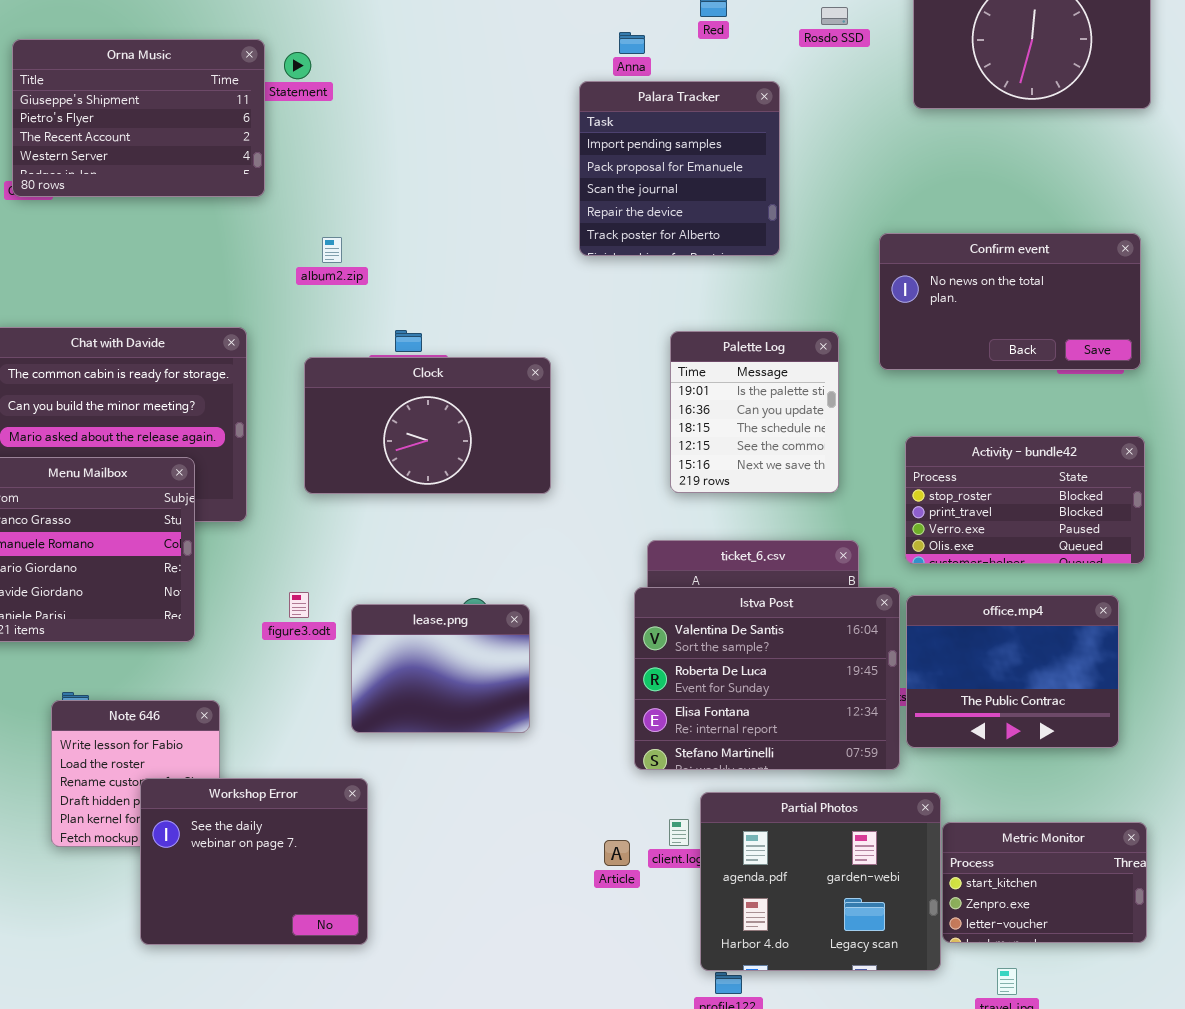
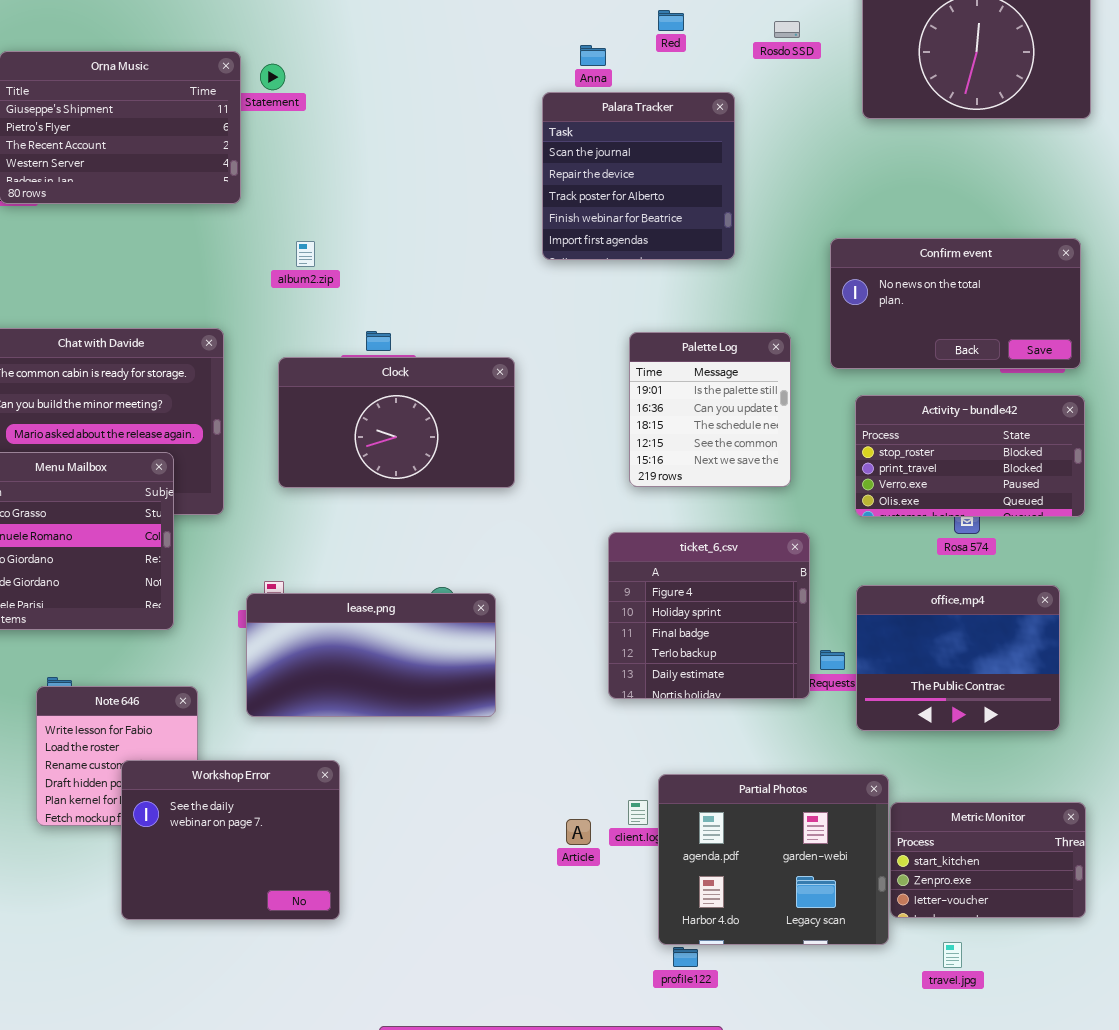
Palara Tracker: [579,81,780,256] -> [542,92,735,260], scrolled down 2 rows
Activity - bundle42: [905,436,1145,564] -> [855,395,1085,517], moved
Istva Post: [634,587,900,770] -> none, closed
lease.png: [351,604,530,733] -> [246,593,496,717], resized

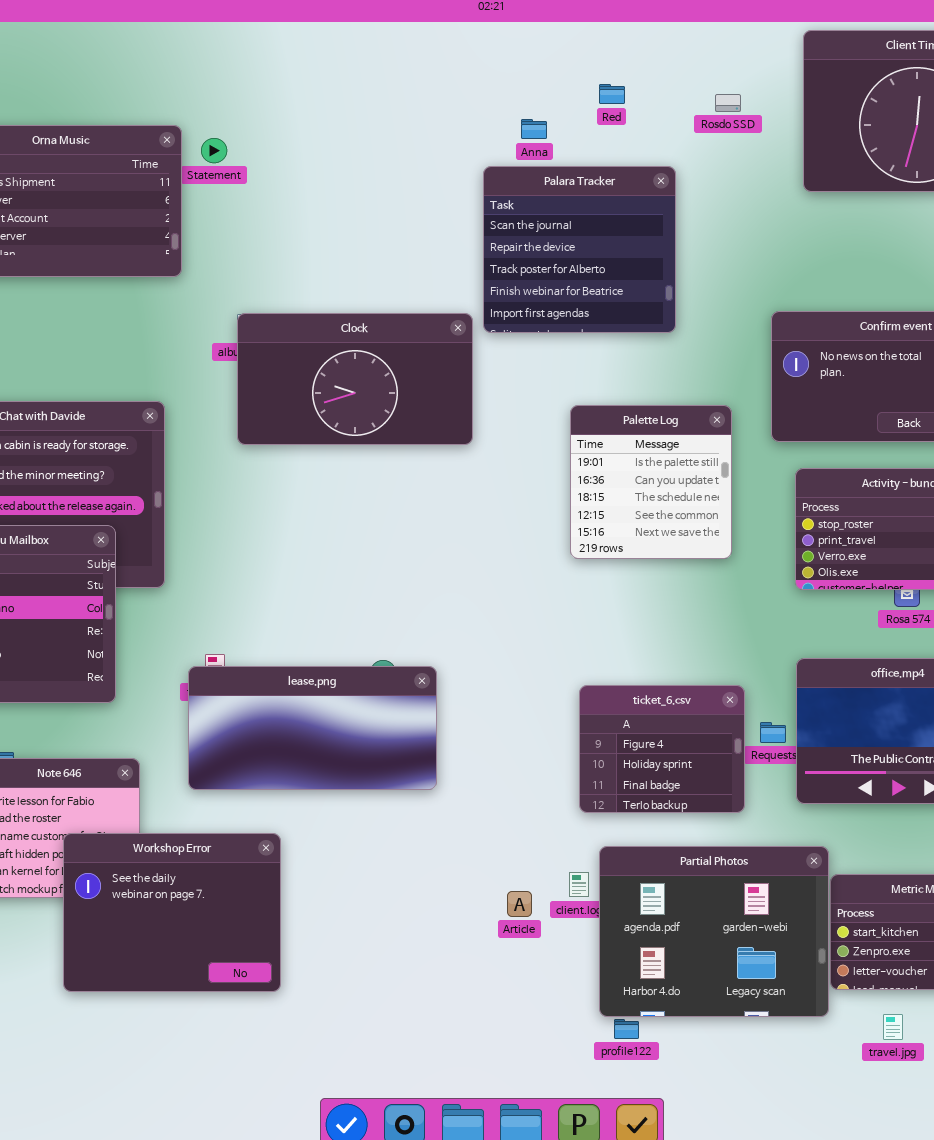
Clock: [278,357,515,488] -> [237,313,473,445], moved
ticket_6.csv: [608,532,810,699] -> [579,685,745,813], moved, resized

